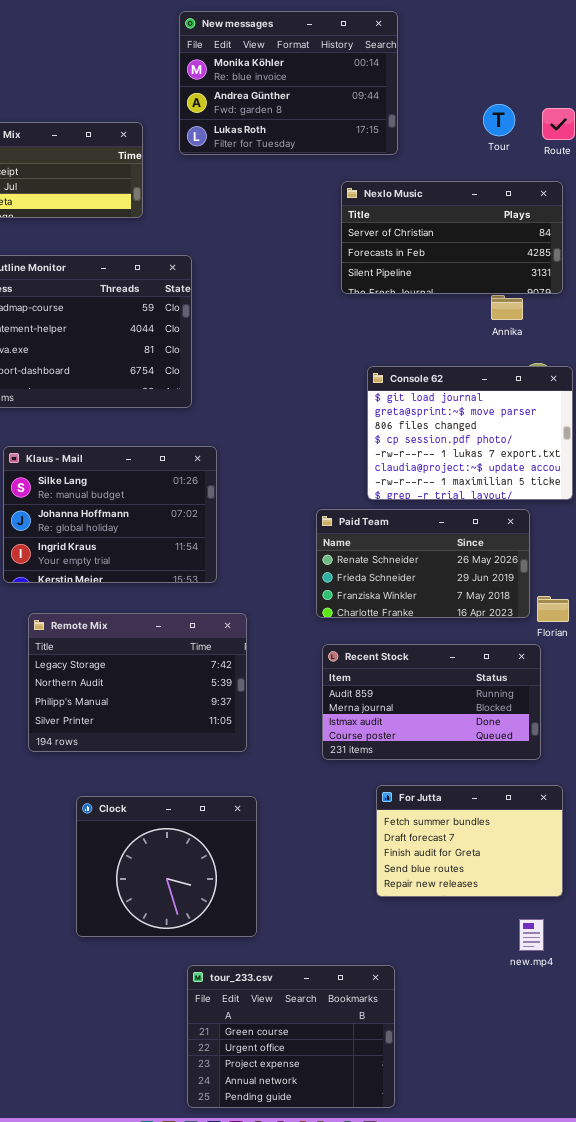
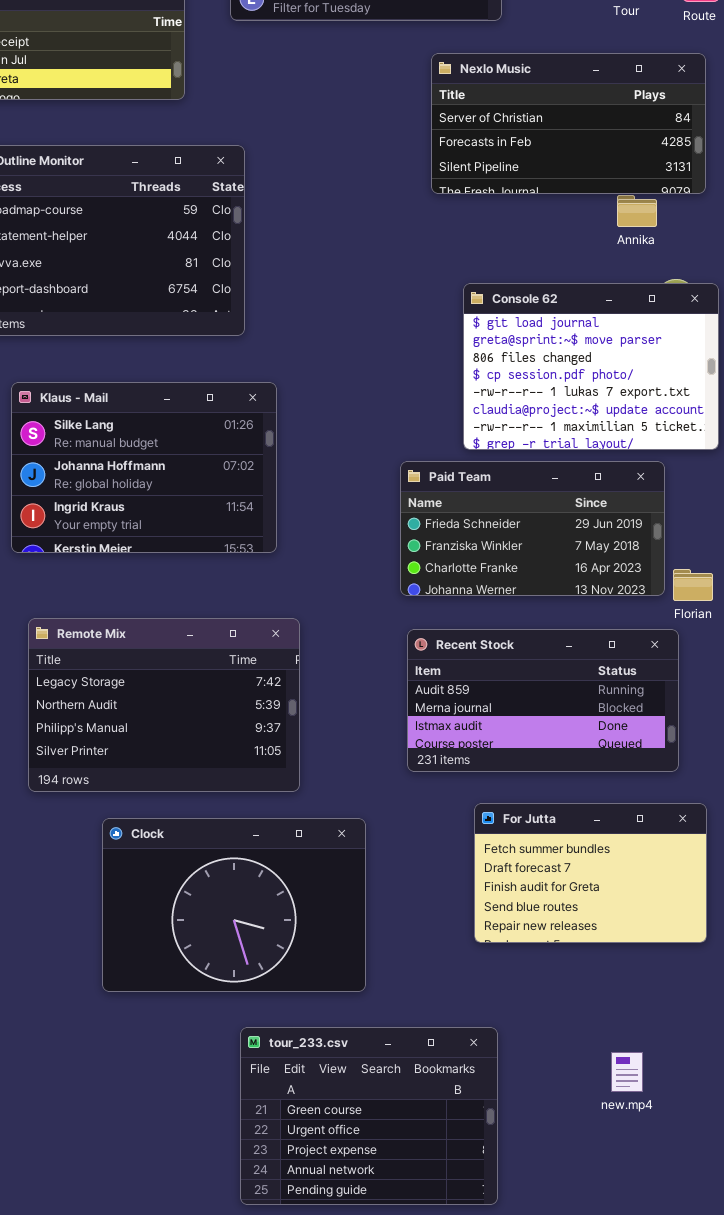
Paid Team: [316,509,530,618] -> [400,461,665,596], scrolled down 1 row
Remote Mix: [28,613,247,752] -> [28,618,300,792], moved
Clock: [76,796,257,937] -> [102,818,366,992], resized
new.mp4: [519,919,544,951] -> [611,1052,643,1092], moved

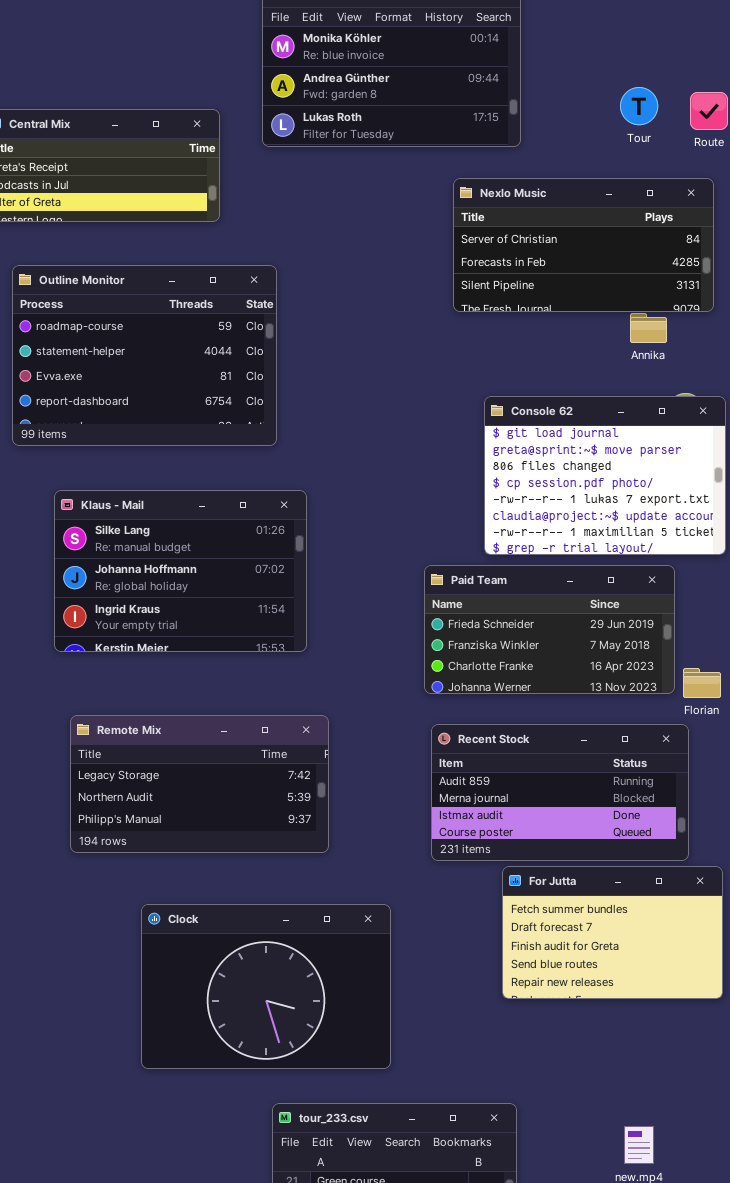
Remote Mix: [28,618,300,792] -> [70,715,329,853], resized
For Jutta: [474,803,707,943] -> [502,866,723,999], moved

